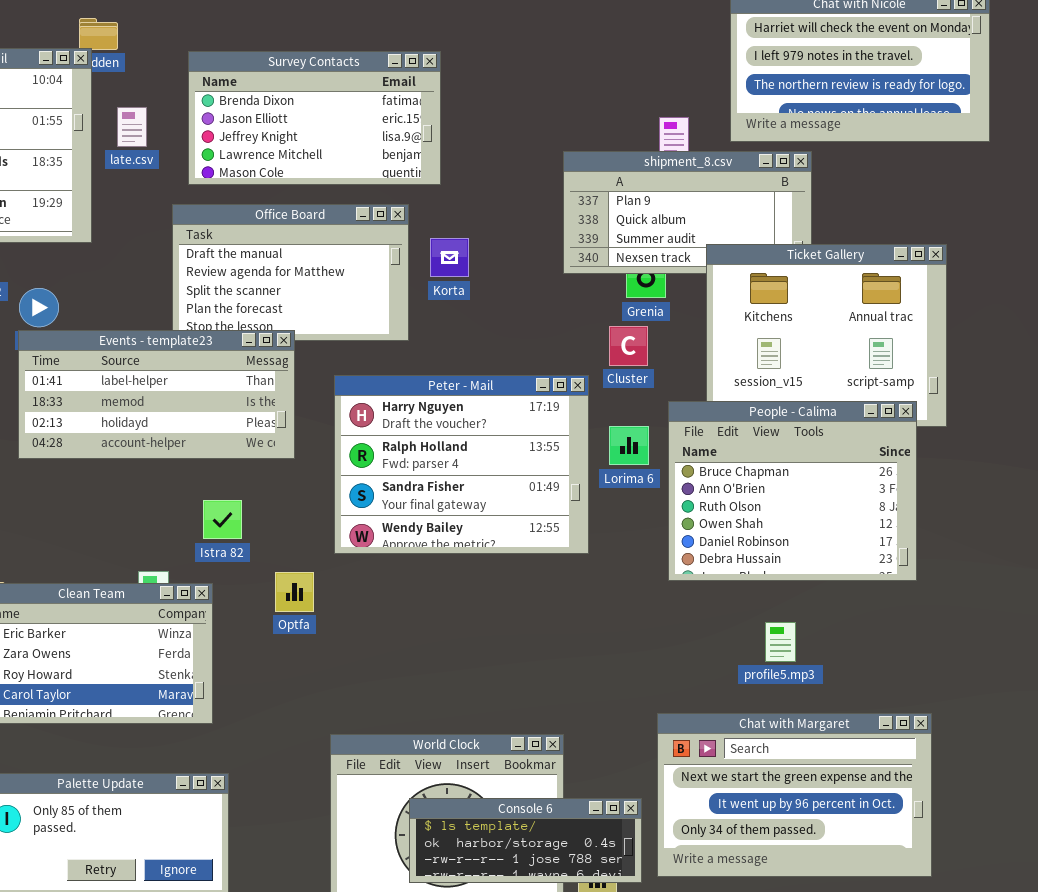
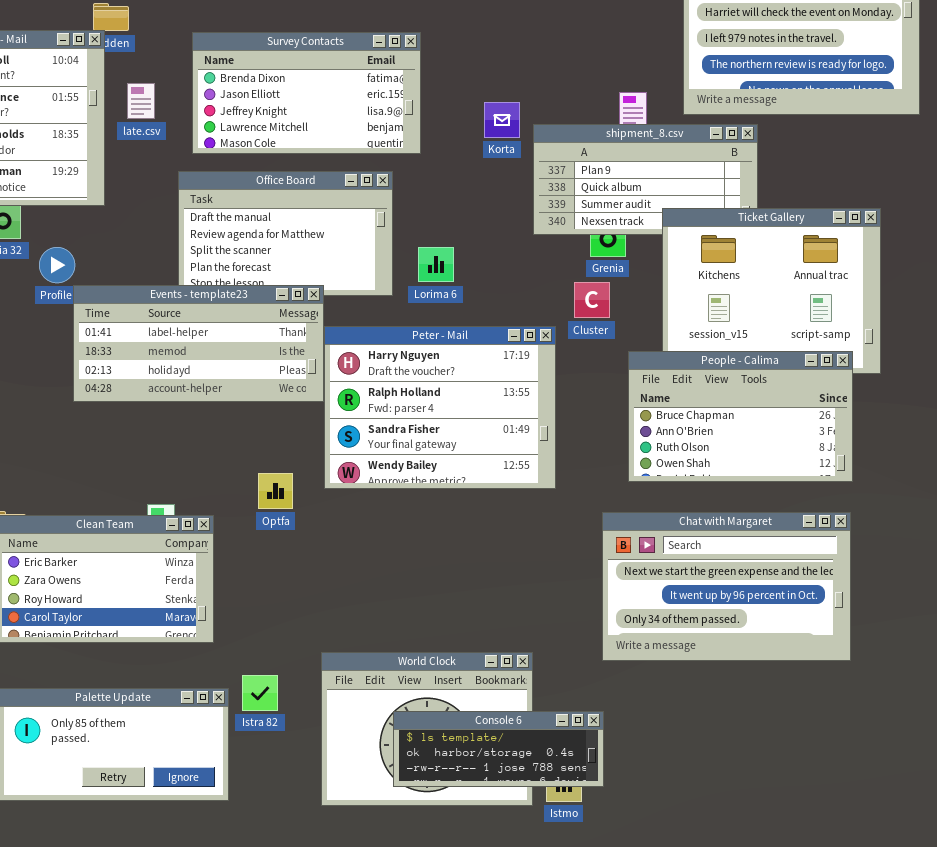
Korta: [430,238,469,277] -> [484,102,520,138], moved
Events - template23: [18,330,295,459] -> [73,285,324,402], moved
People - Calima: [668,401,917,581] -> [628,351,853,482], resized
Lorima 6: [609,426,649,465] -> [418,247,454,282], moved
Istra 82: [203,500,242,539] -> [242,675,278,711], moved
Optfa: [275,572,314,612] -> [258,473,293,509], moved
Chat with Margaret: [657,713,932,877] -> [602,512,851,661], moved

